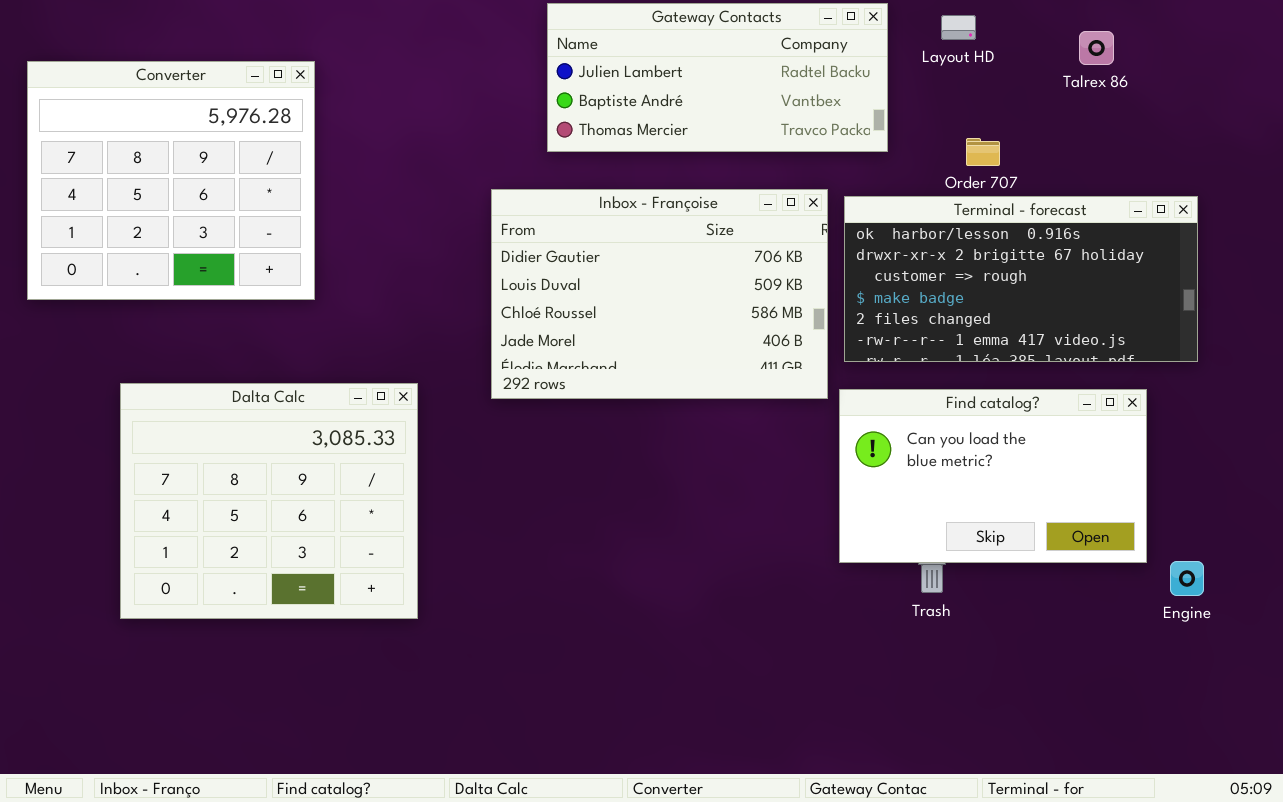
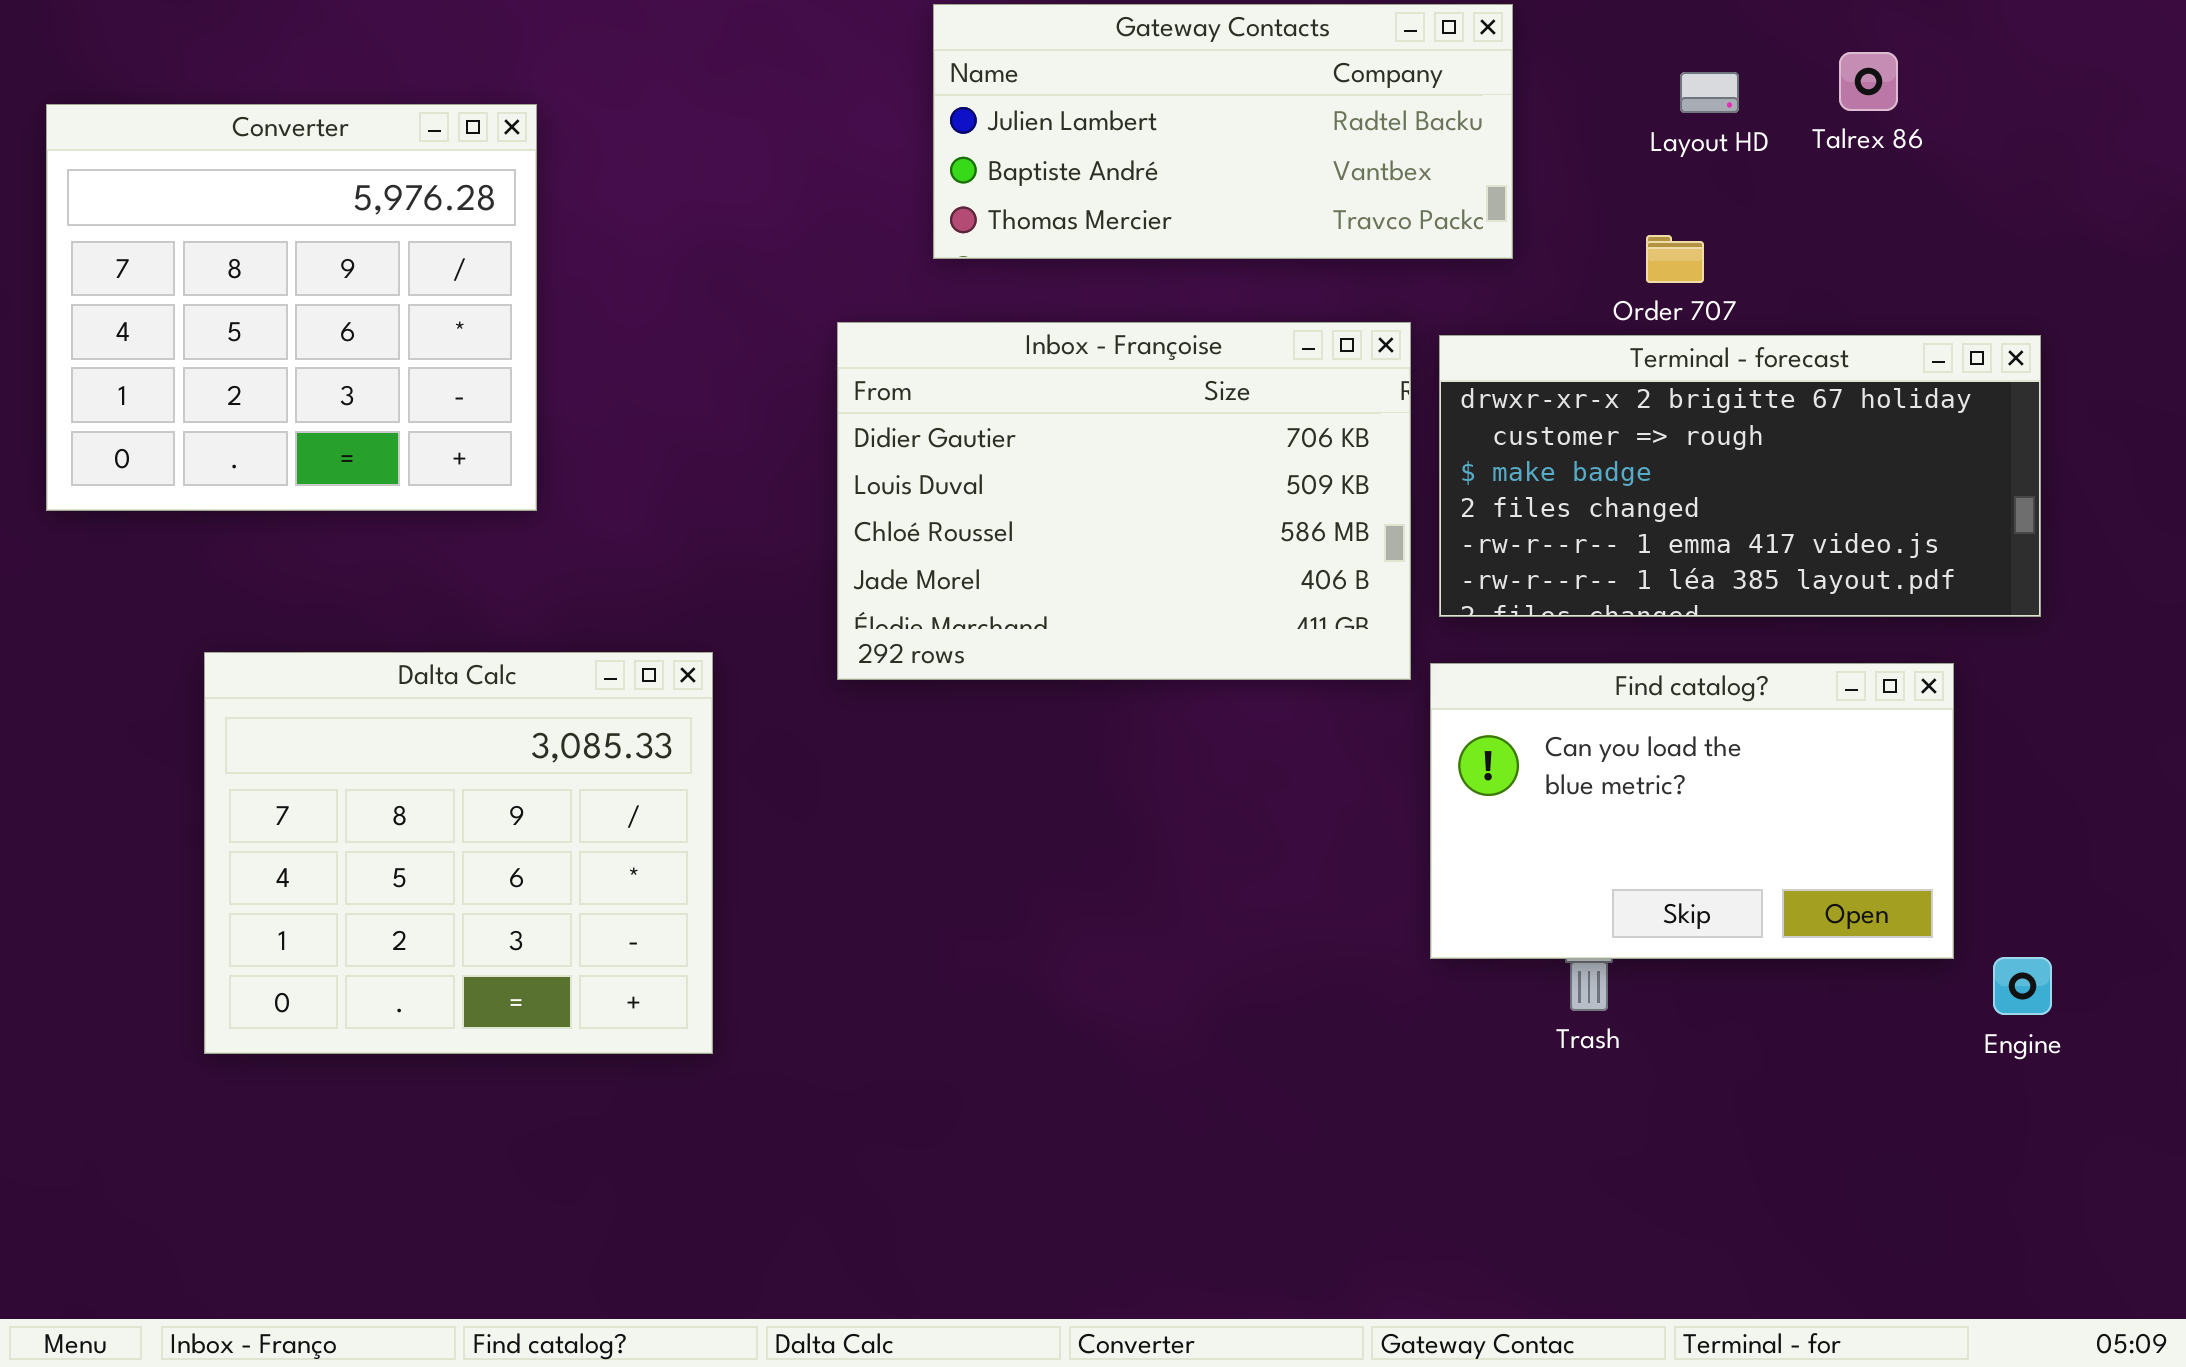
Layout HD: [941,15,976,40] -> [1680,72,1739,113], moved
Terminal - forecast: [844,196,1198,362] -> [1439,335,2041,617], scrolled down 1 row

